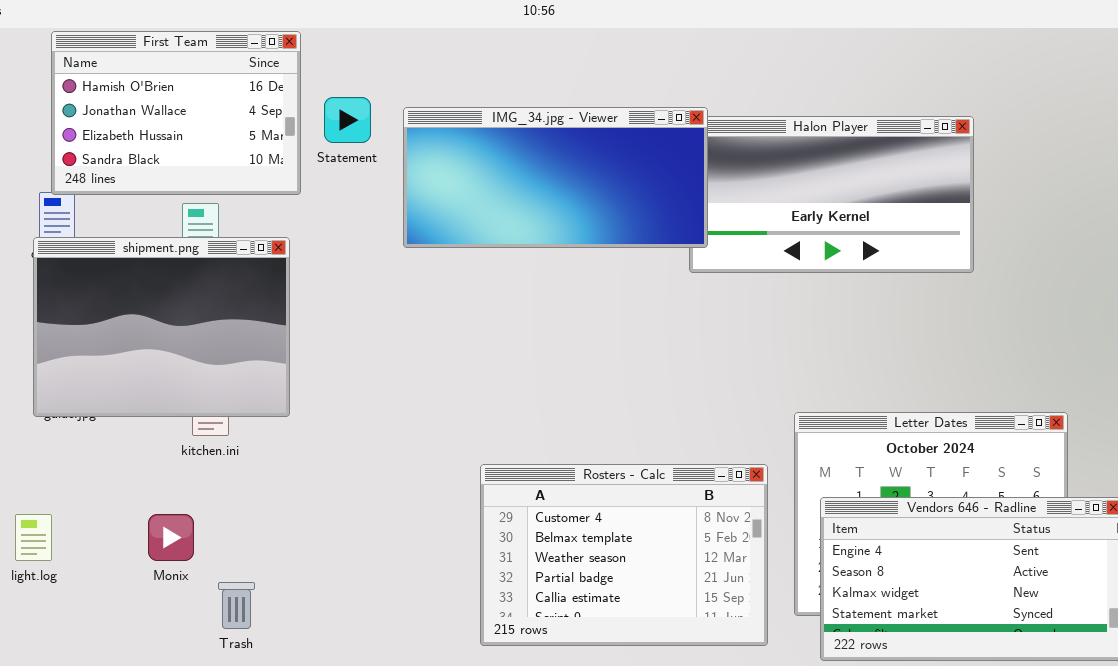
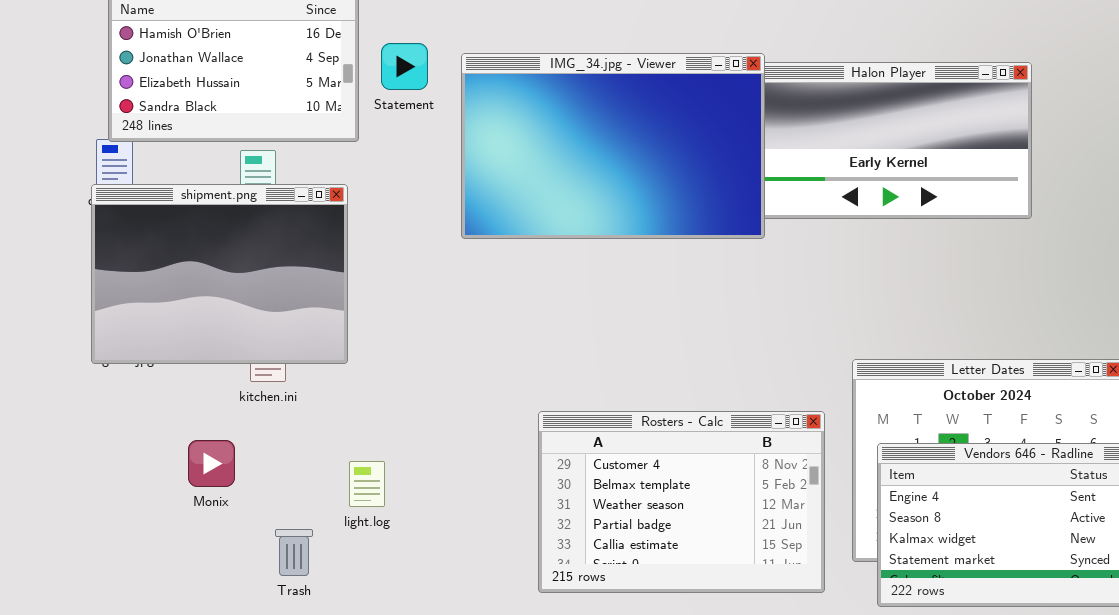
IMG_34.jpg - Viewer: [403,107,708,248] -> [461,53,765,239], resized
light.log: [15,514,52,561] -> [349,461,385,507], moved
Monix: [148,514,194,561] -> [188,440,235,487], moved

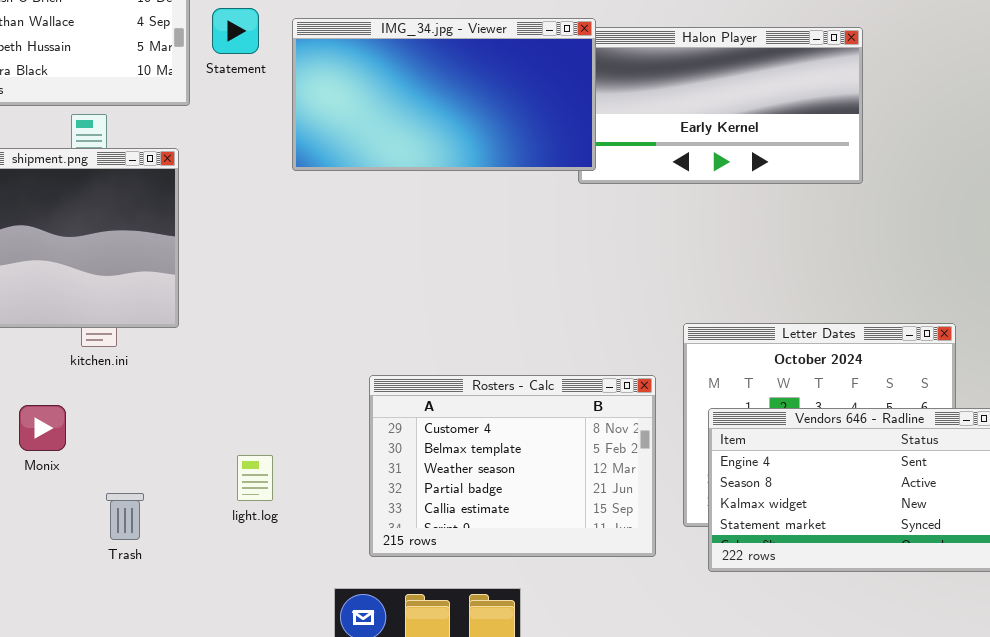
IMG_34.jpg - Viewer: [461,53,765,239] -> [292,18,596,171], resized
light.log: [349,461,385,507] -> [237,455,273,501], moved

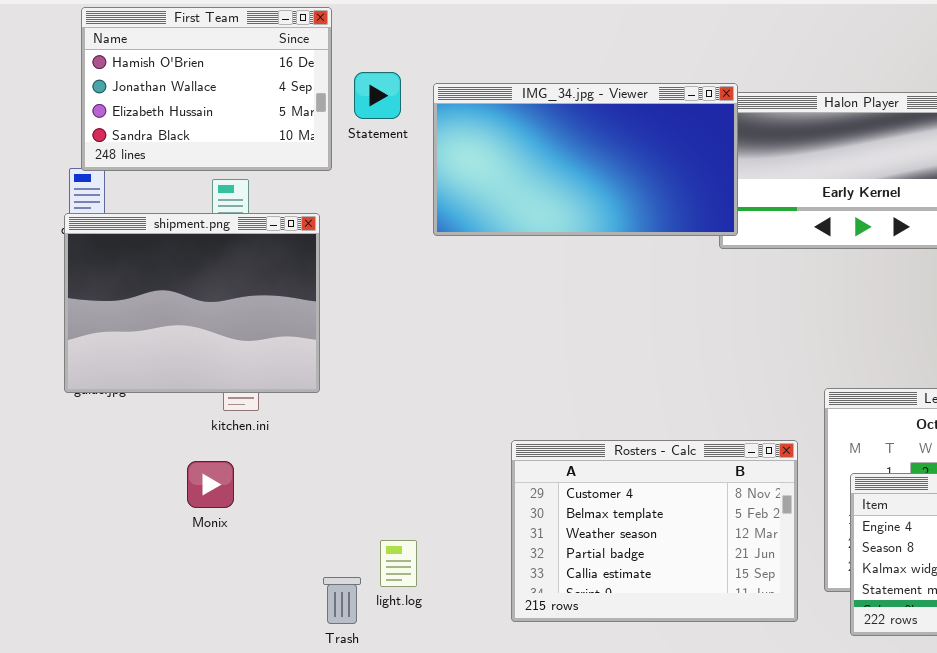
Monix: [19,405,66,451] -> [187,461,234,508], moved
light.log: [237,455,273,501] -> [380,540,417,587], moved
Trash: [106,493,144,540] -> [323,577,361,624], moved

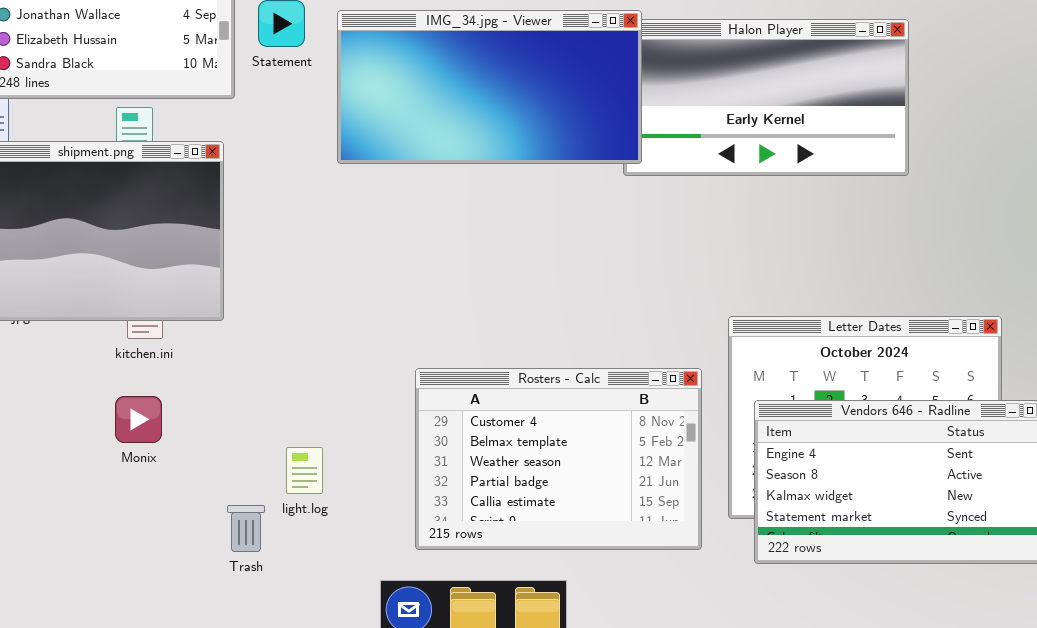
Monix: [187,461,234,508] -> [115,396,162,443], moved
light.log: [380,540,417,587] -> [286,447,323,494], moved

